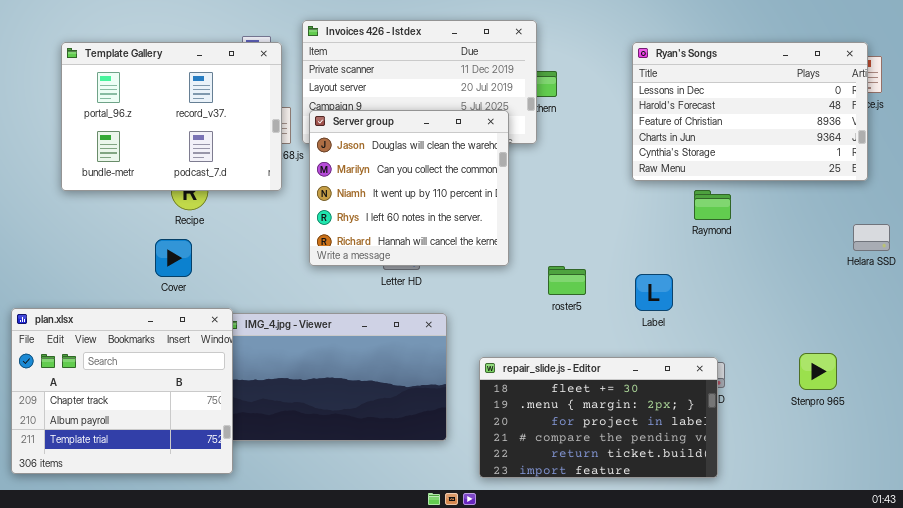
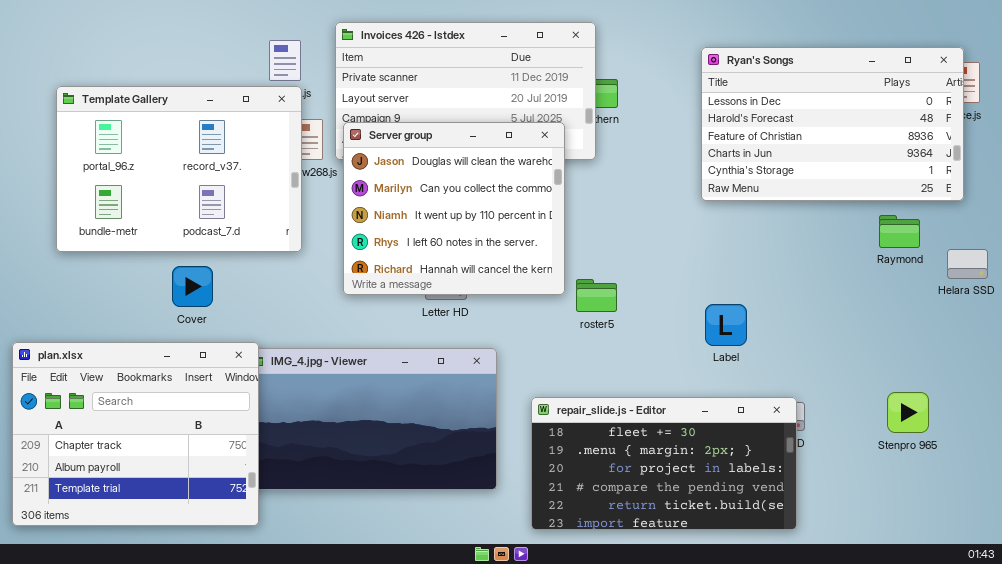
Template Gallery: [61,42,282,191] -> [56,86,302,252], moved
Raymond: [694,190,731,220] -> [879,215,920,248], moved
roster5: [548,266,586,295] -> [576,279,617,312], moved

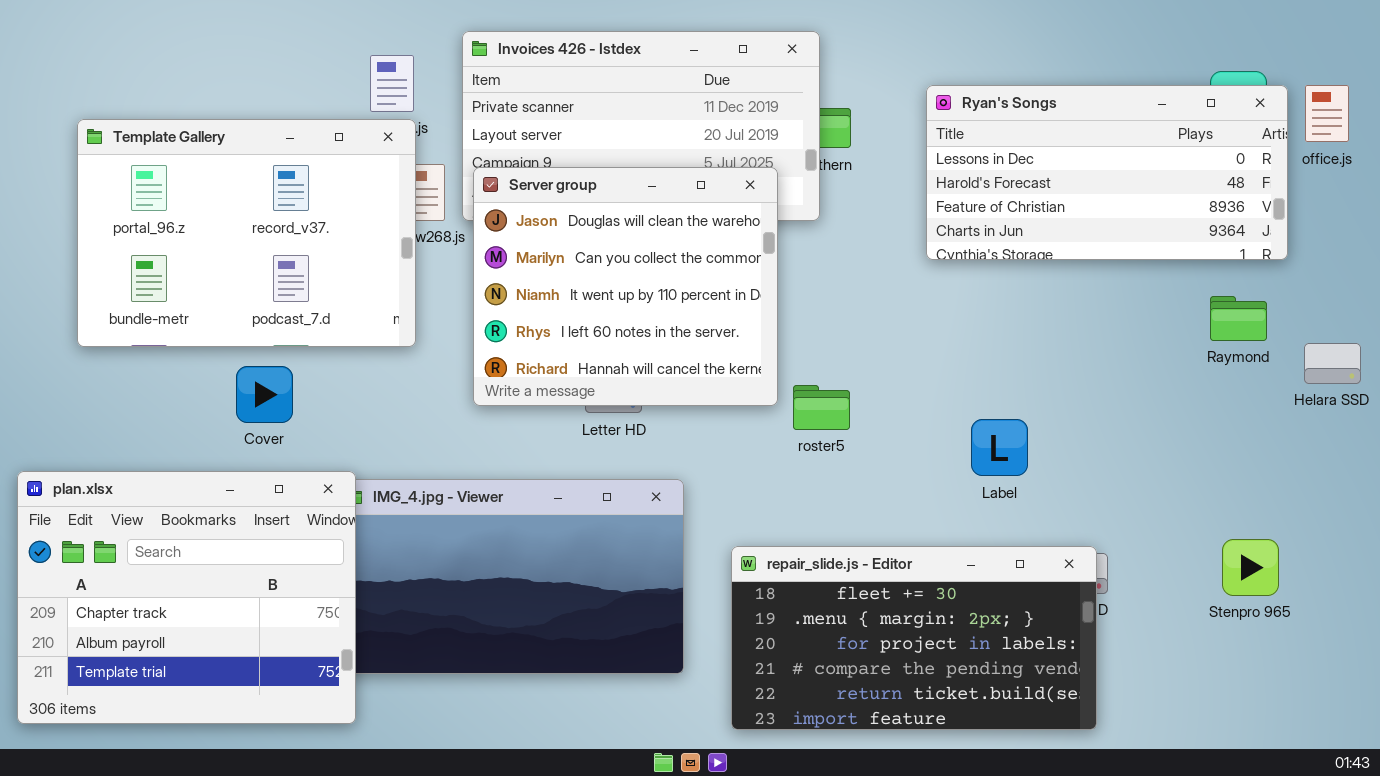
Ryan's Songs: [701,47,964,201] -> [926,85,1288,260], moved, resized

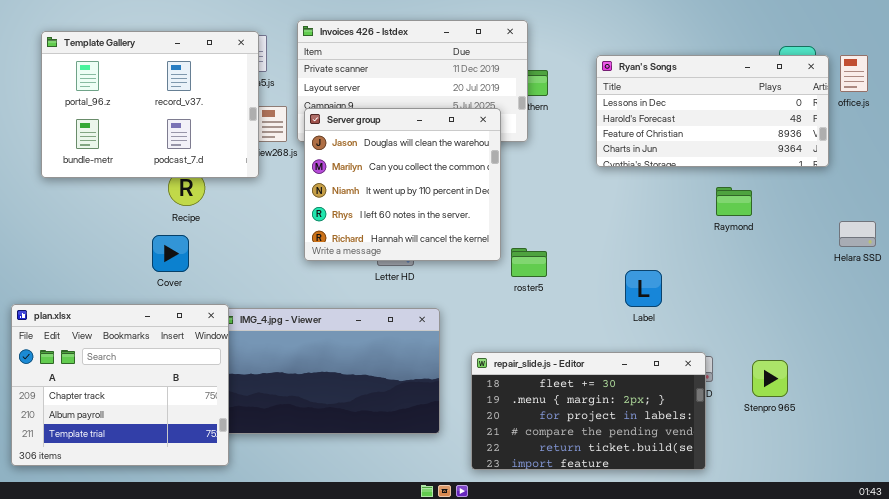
Template Gallery: [77,119,416,347] -> [41,31,259,178], moved
Raymond: [1210,296,1267,341] -> [716,187,752,216], moved
Stenpro 965: [1222,539,1279,596] -> [752,360,788,397], moved

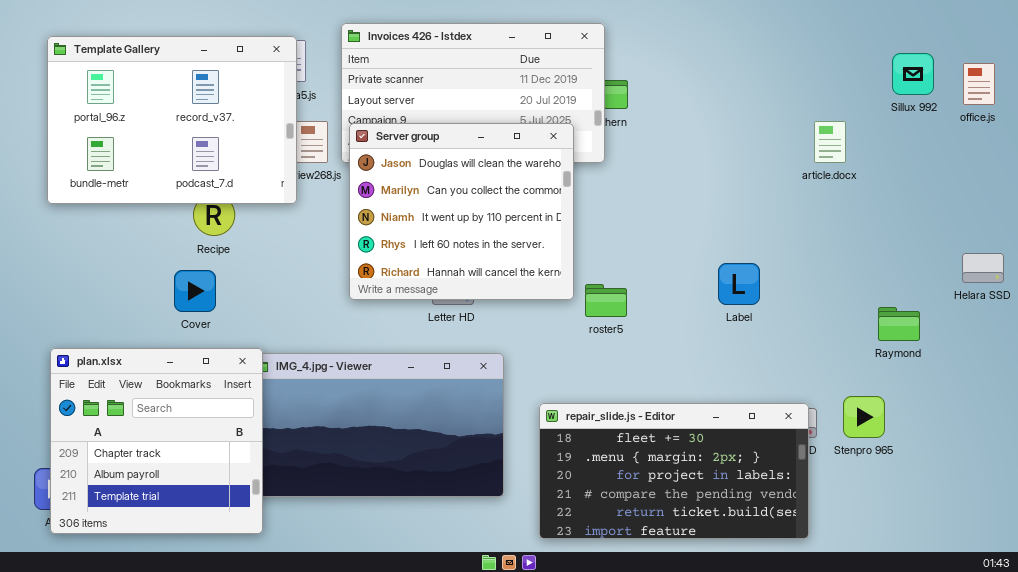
Ryan's Songs: [596,55,829,167] -> none, closed
Raymond: [716,187,752,216] -> [878,307,920,341], moved
Label: [625,270,662,307] -> [718,263,760,305], moved
plan.xlsx: [11,304,229,466] -> [50,348,263,534], resized
Stenpro 965: [752,360,788,397] -> [843,396,885,438], moved

